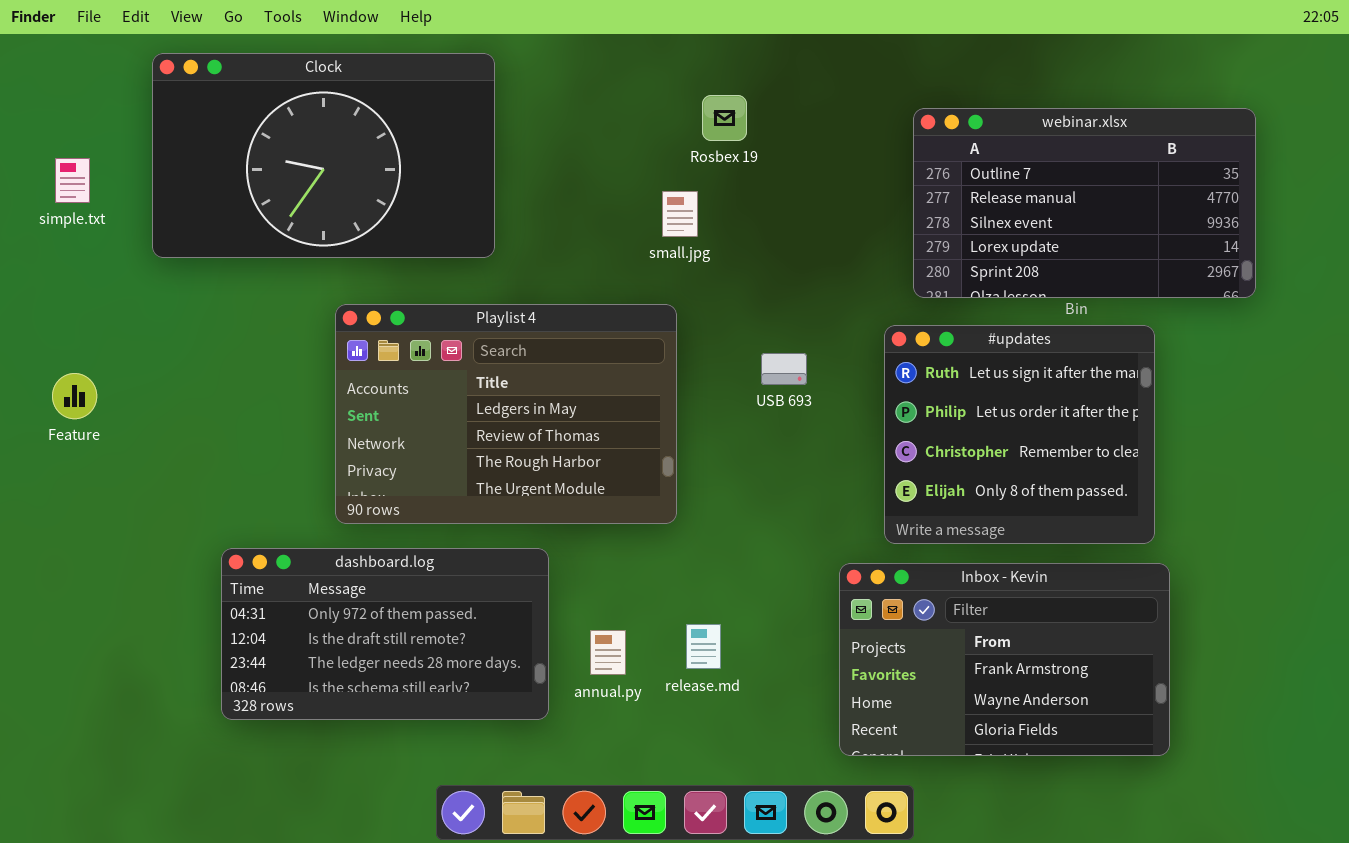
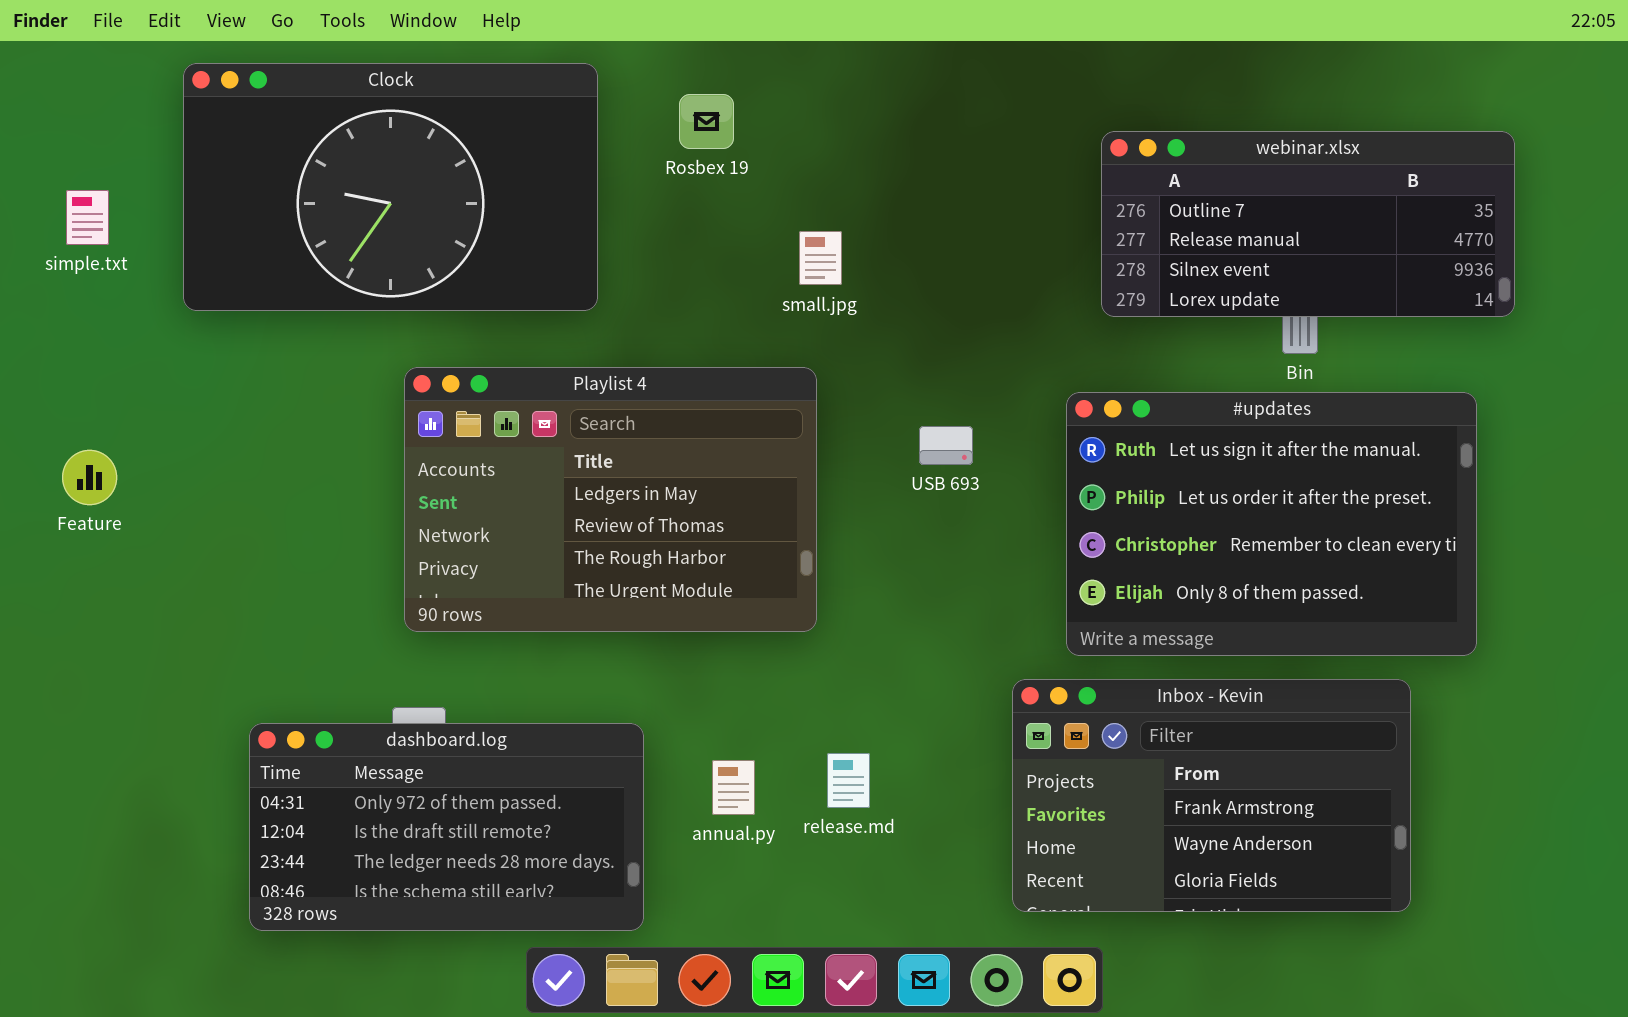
Rosbex 19: [702,95,747,141] -> [679,94,734,149], moved
webinar.xlsx: [913,108,1256,298] -> [1101,131,1515,317], resized
#updates: [884,325,1155,544] -> [1066,392,1477,656], resized
dashboard.log: [221,548,549,720] -> [249,723,644,931], moved

